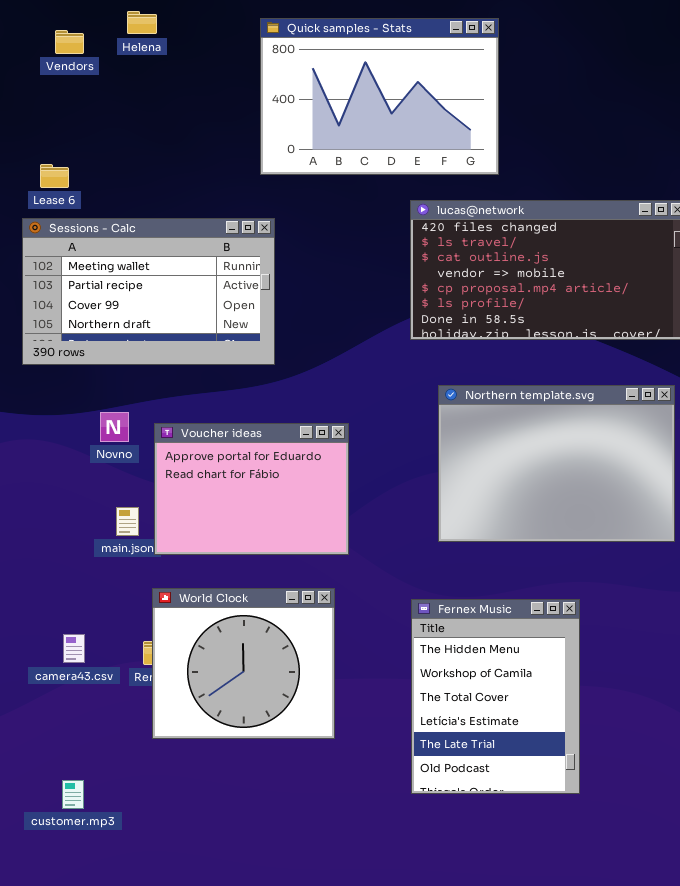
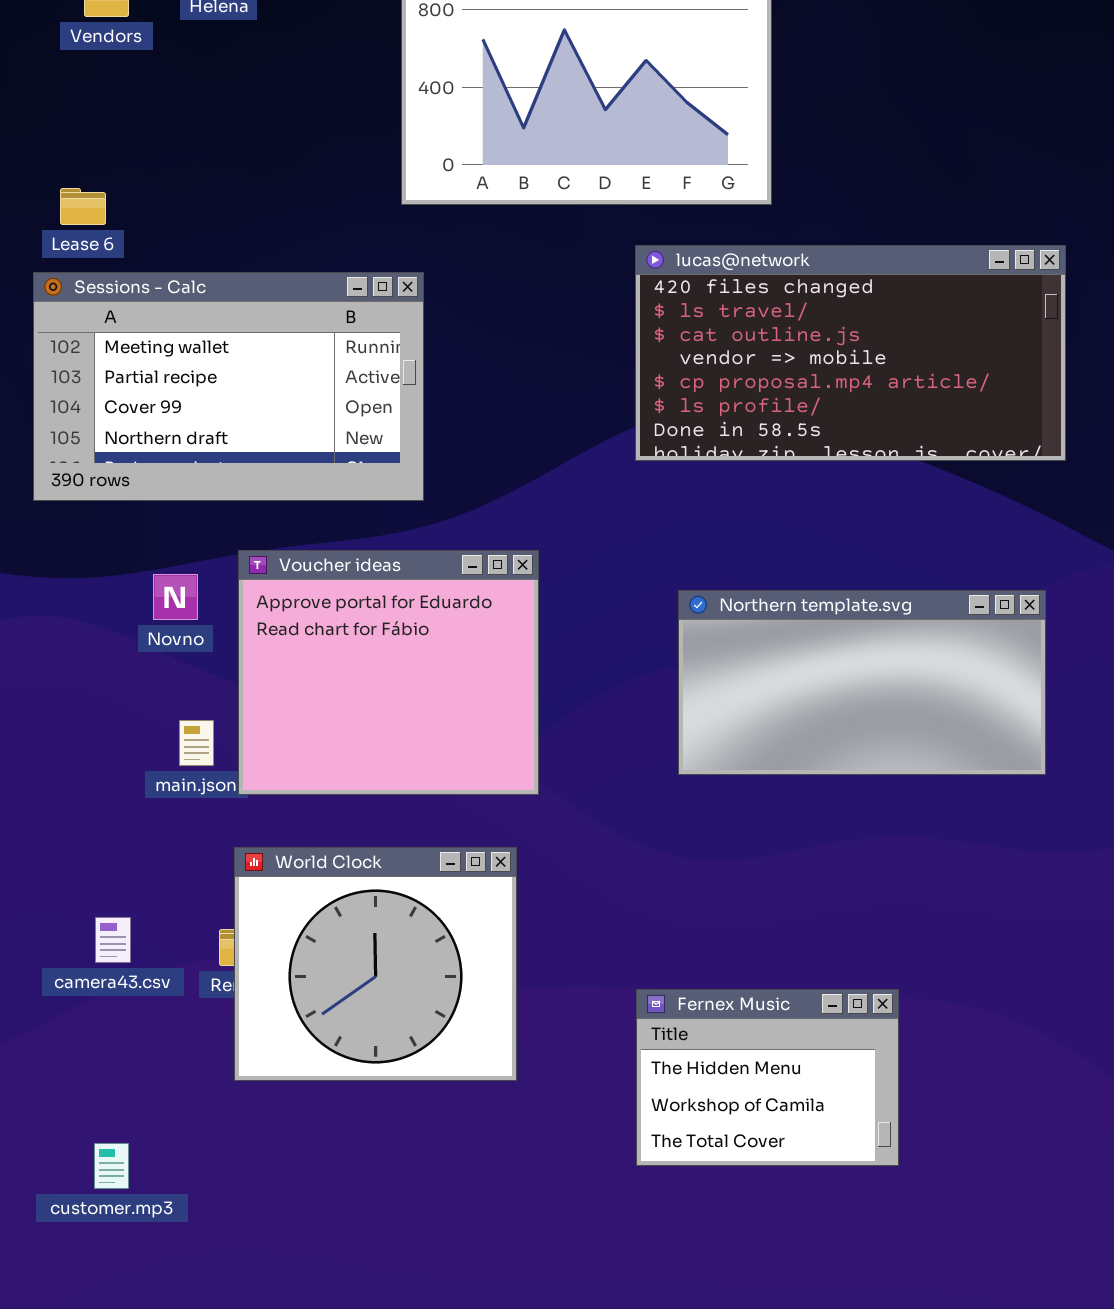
Northern template.svg: [438,385,675,542] -> [678,590,1046,775], resized
Voucher ideas: [154,423,349,555] -> [238,550,539,795], resized
Fernex Music: [411,599,580,794] -> [636,989,899,1166], resized

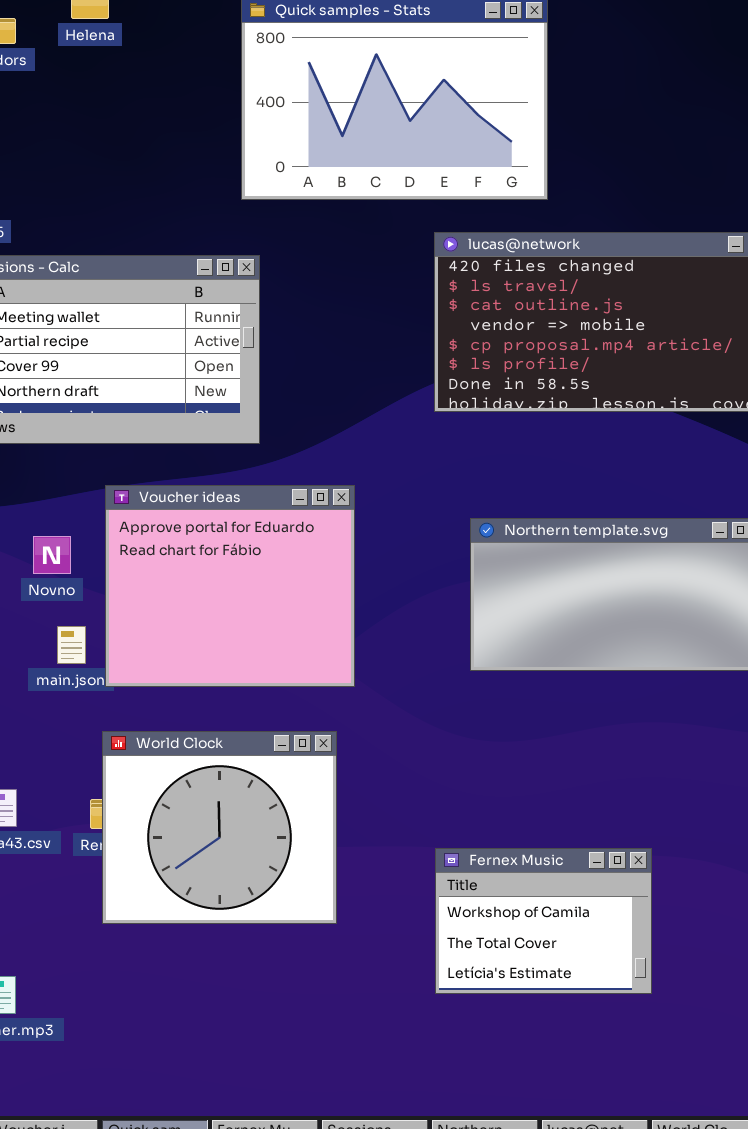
Novno: [153,574,198,620] -> [33,536,71,574], moved
Fernex Music: [636,989,899,1166] -> [435,848,652,994], scrolled down 1 row

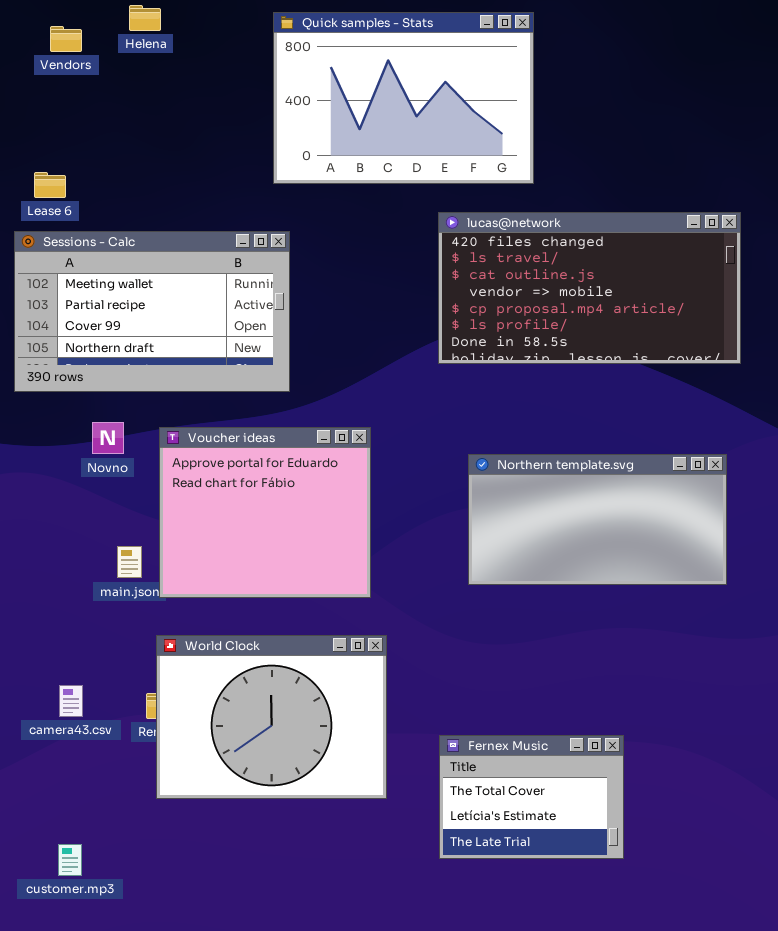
Novno: [33,536,71,574] -> [92,422,124,454], moved
World Clock: [102,731,337,924] -> [156,635,387,799], resized
Fernex Music: [435,848,652,994] -> [439,735,624,859], scrolled down 1 row

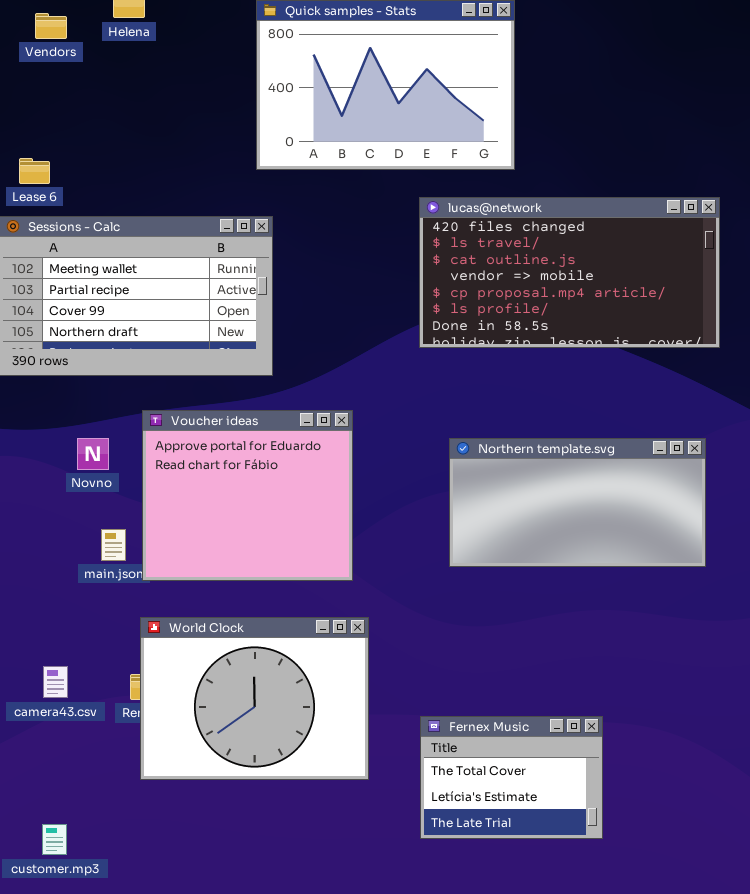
Novno: [92,422,124,454] -> [77,438,109,470], moved

